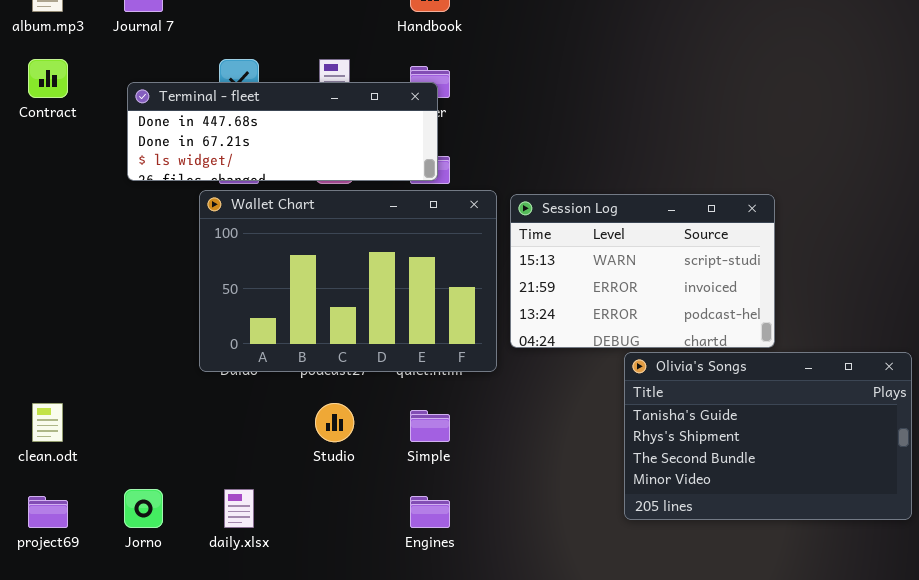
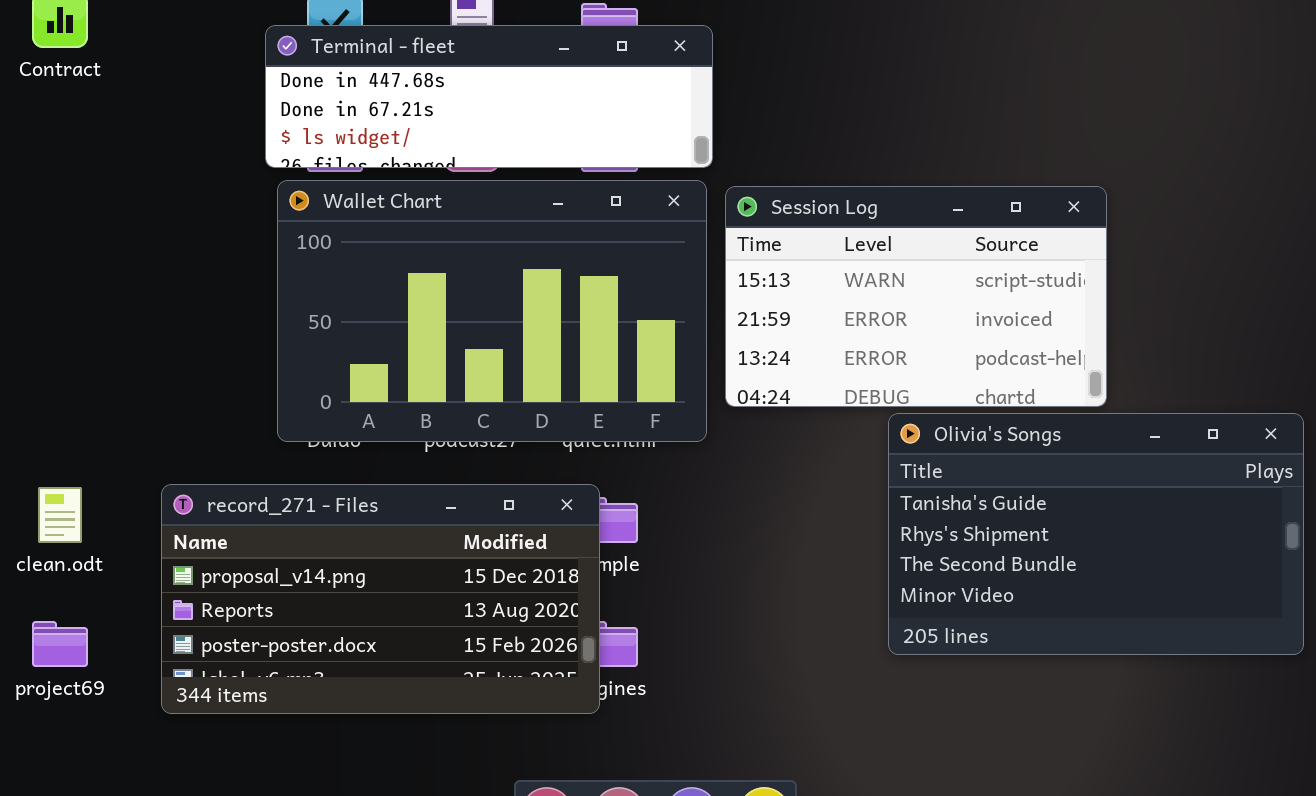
Terminal - fleet: [127,82,438,181] -> [265,25,713,168], moved
record_271 - Files: none -> [161,484,600,714], opened

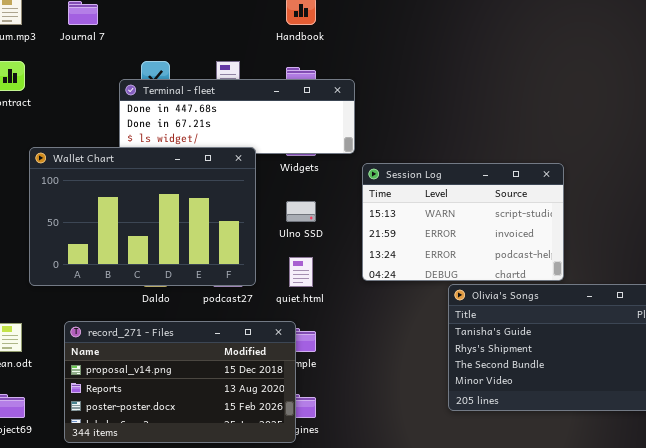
Wallet Chart: [277,180,707,442] -> [29,147,256,286], moved

